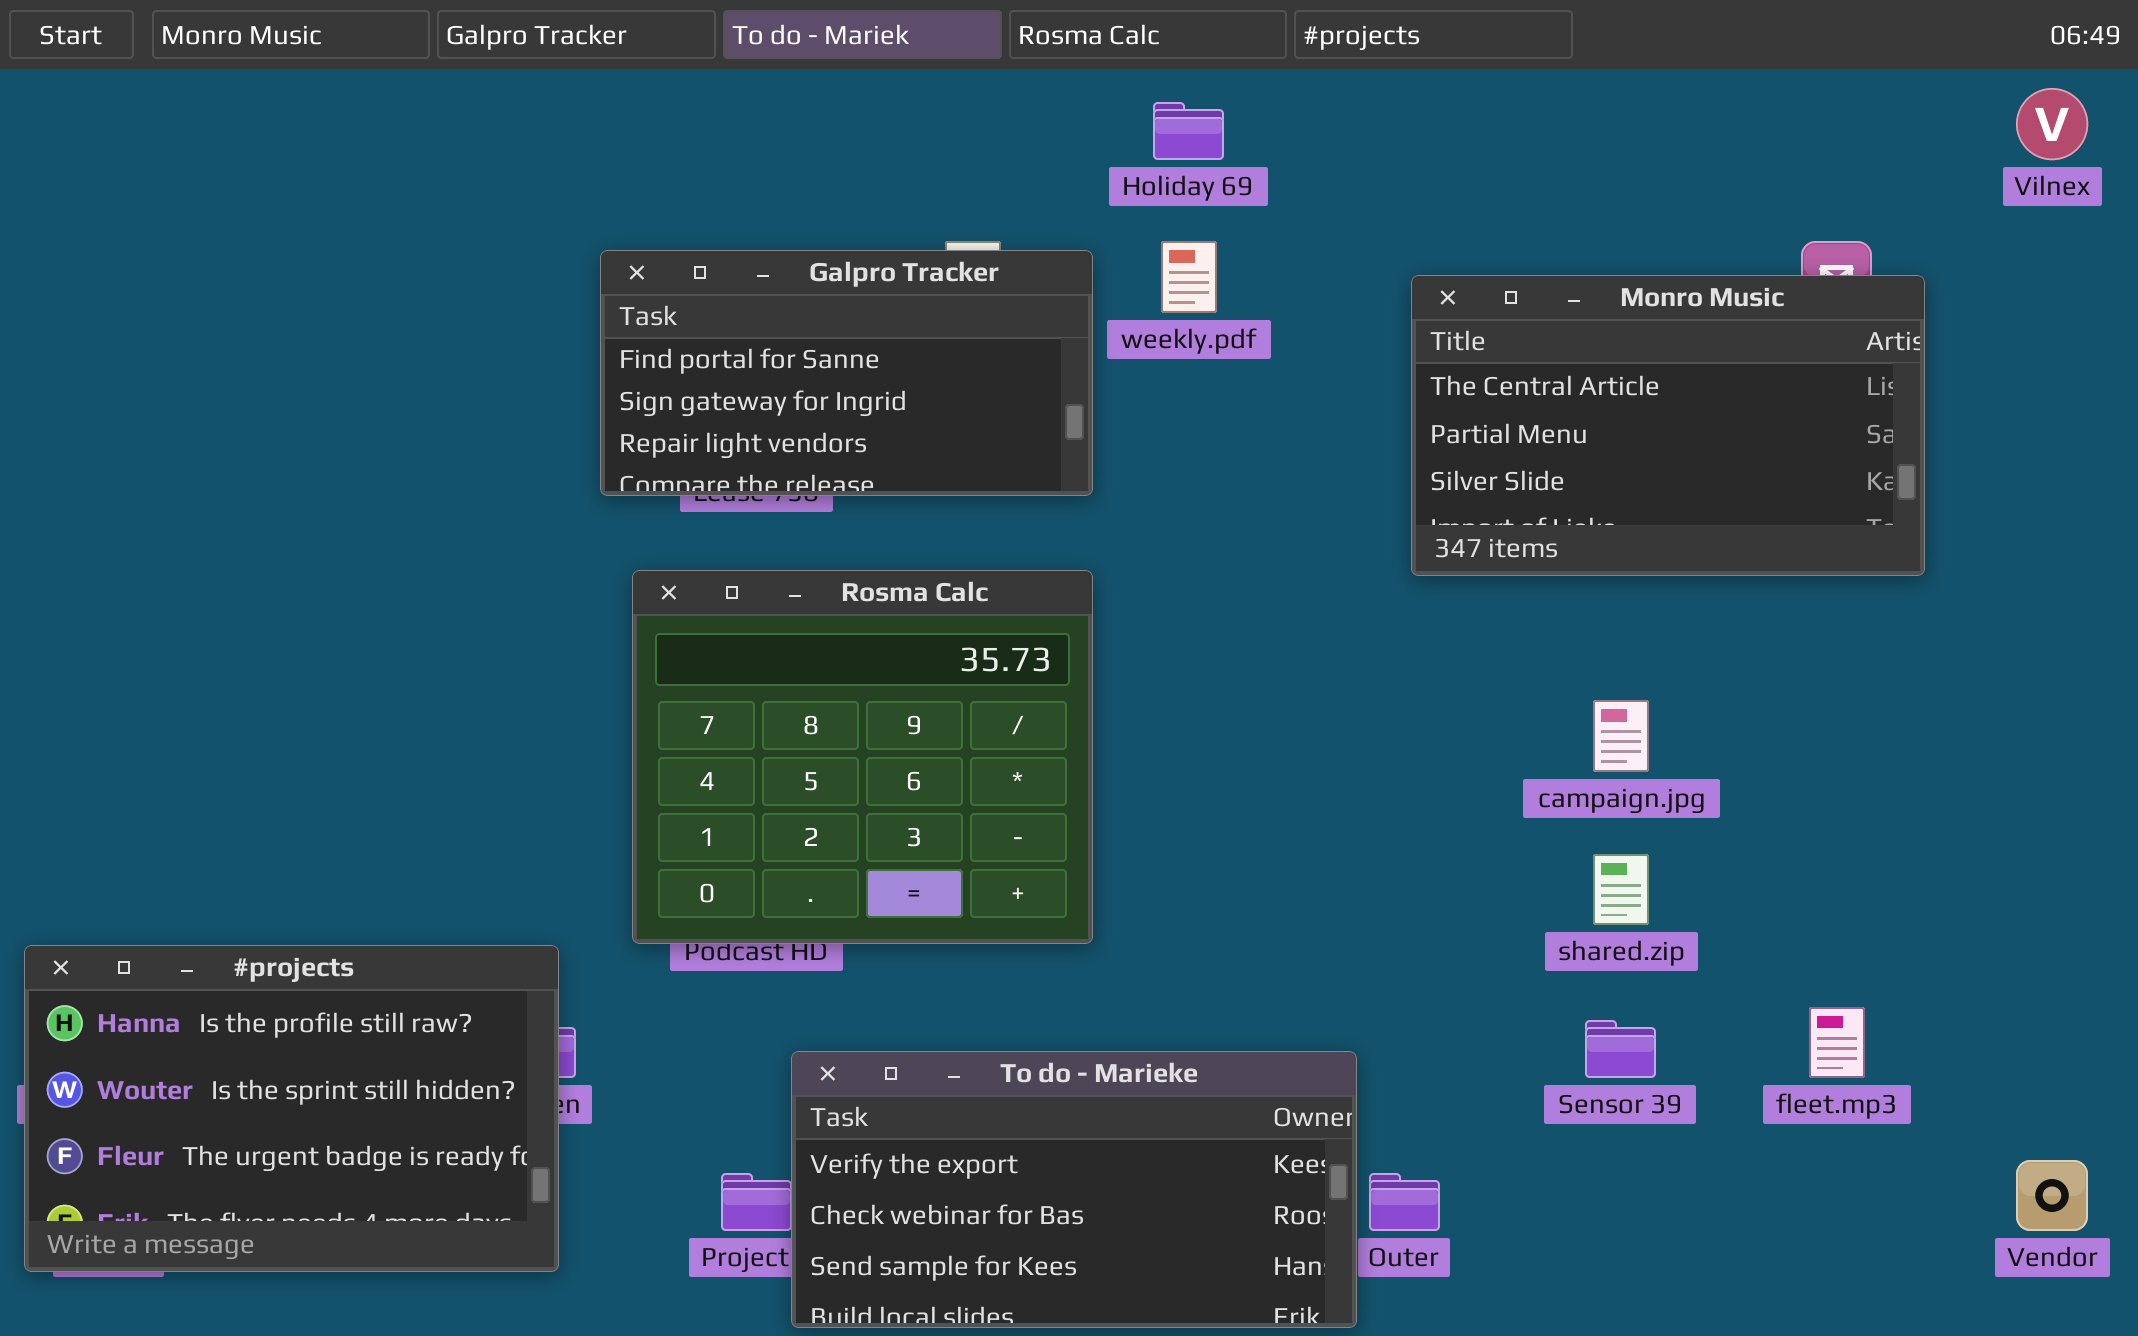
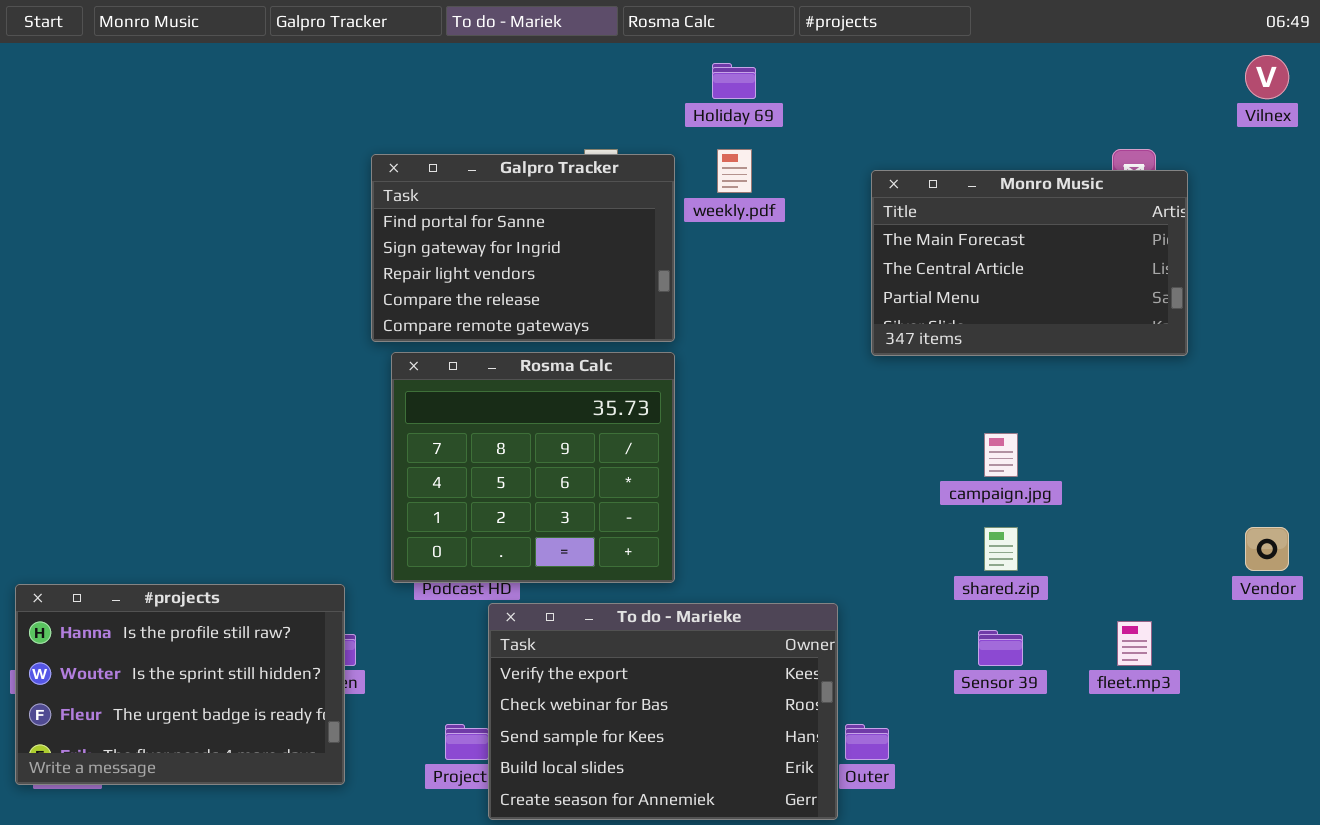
Galpro Tracker: [600,250,1093,496] -> [371,154,675,342], resized
Monro Music: [1411,275,1925,576] -> [871,170,1188,356], scrolled up 1 row
To do - Marieke: [791,1051,1357,1328] -> [488,603,838,820], resized
Vendor: [2016,1160,2088,1231] -> [1245,527,1289,571], moved

